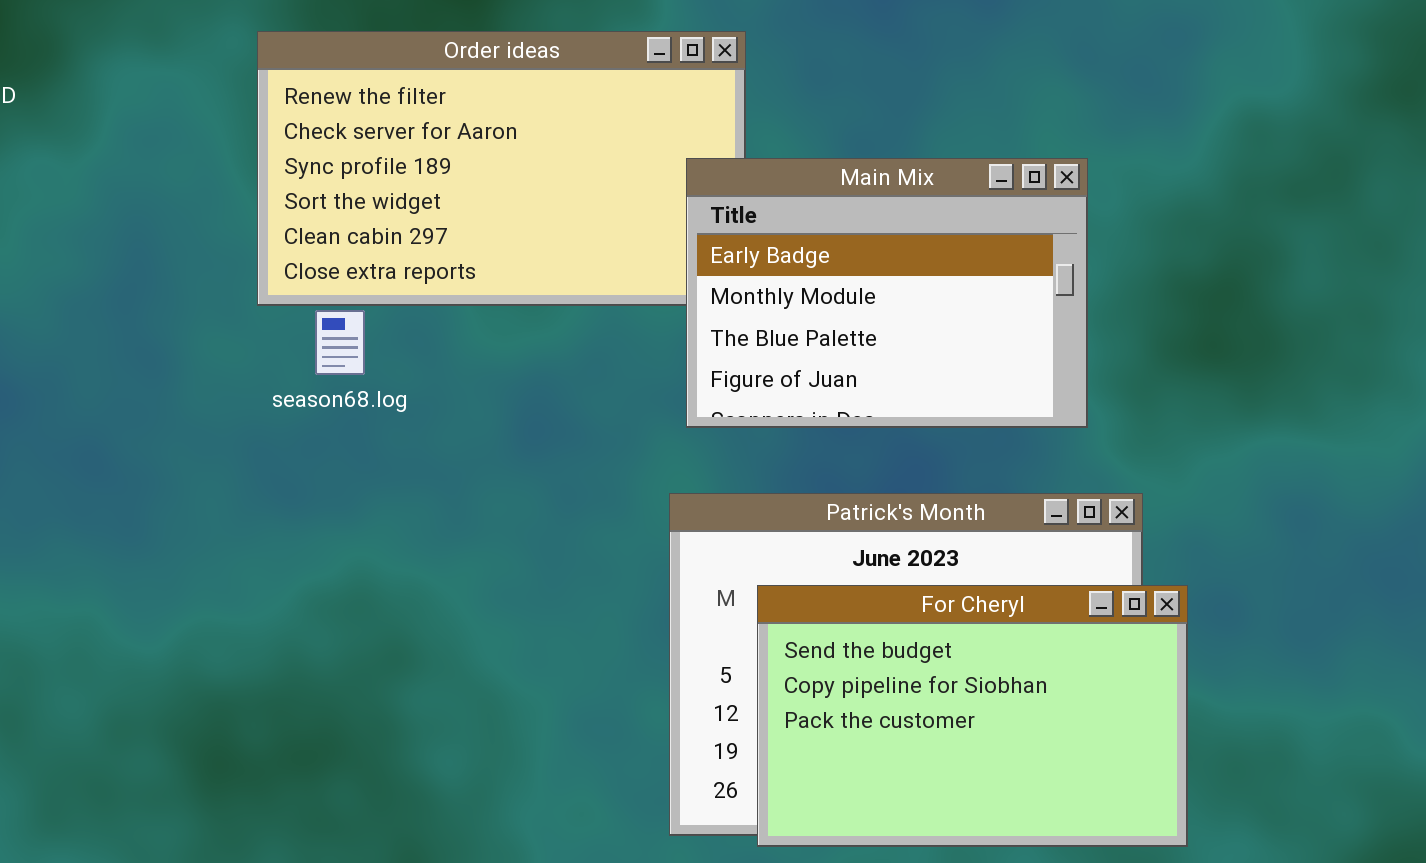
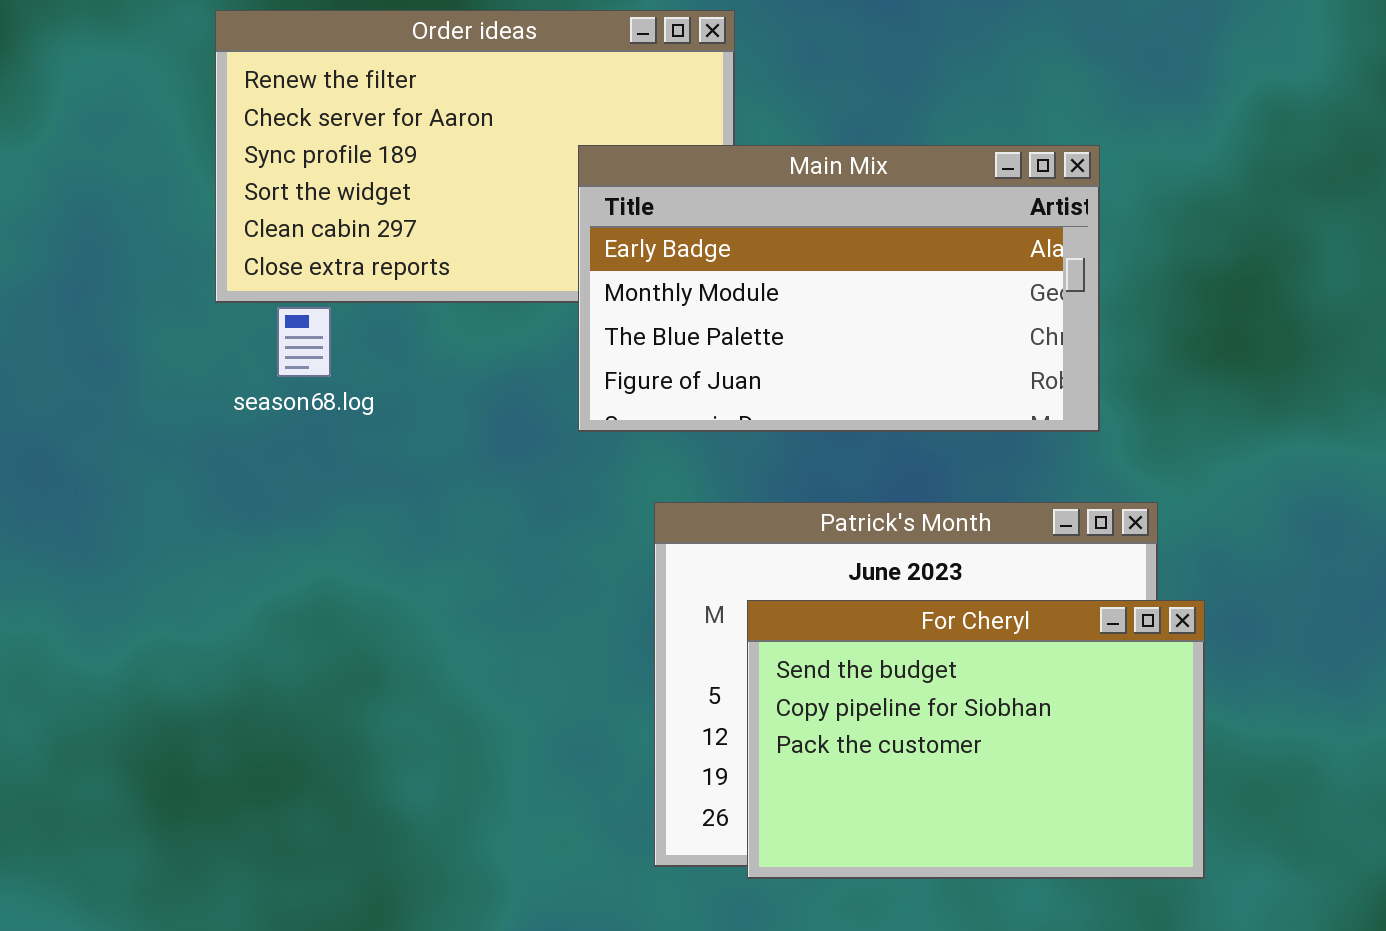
Main Mix: [686,158,1088,428] -> [578,145,1100,432], resized

